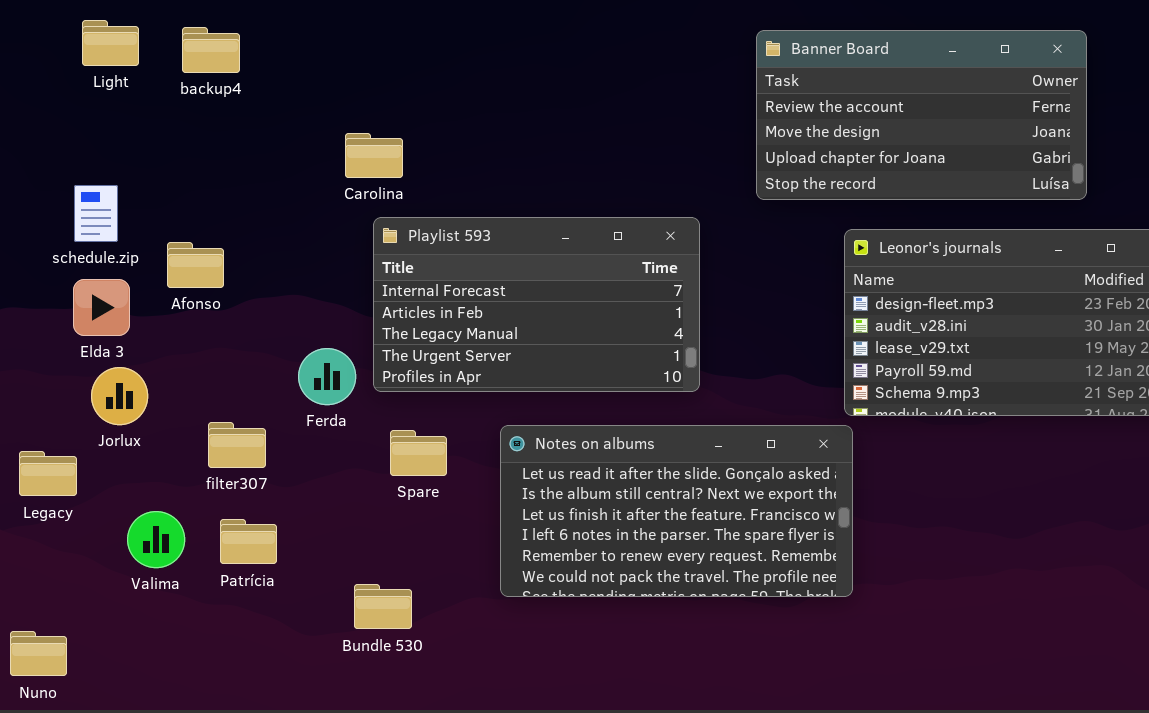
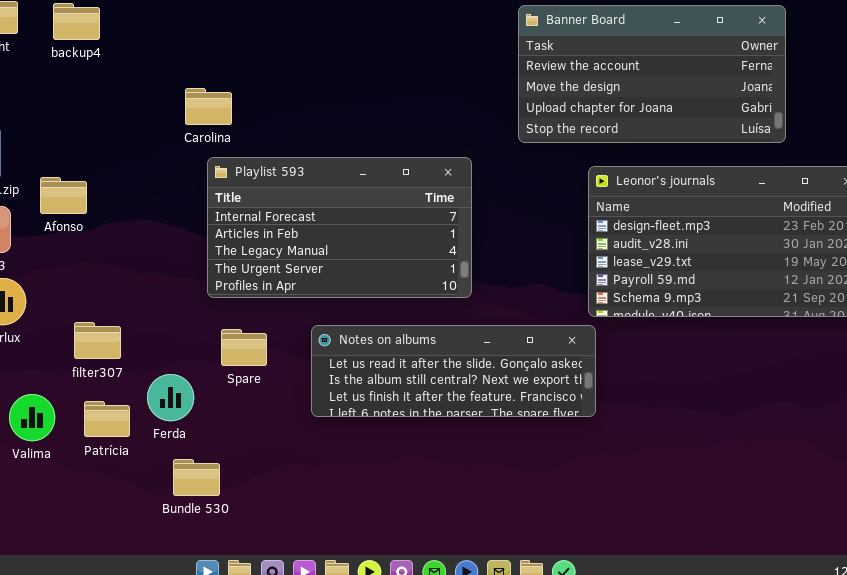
Ferda: [298,348,356,405] -> [147,374,194,421], moved
Notes on albums: [500,425,853,597] -> [311,325,596,417], resized
Bundle 530: [354,584,412,629] -> [173,459,220,496], moved

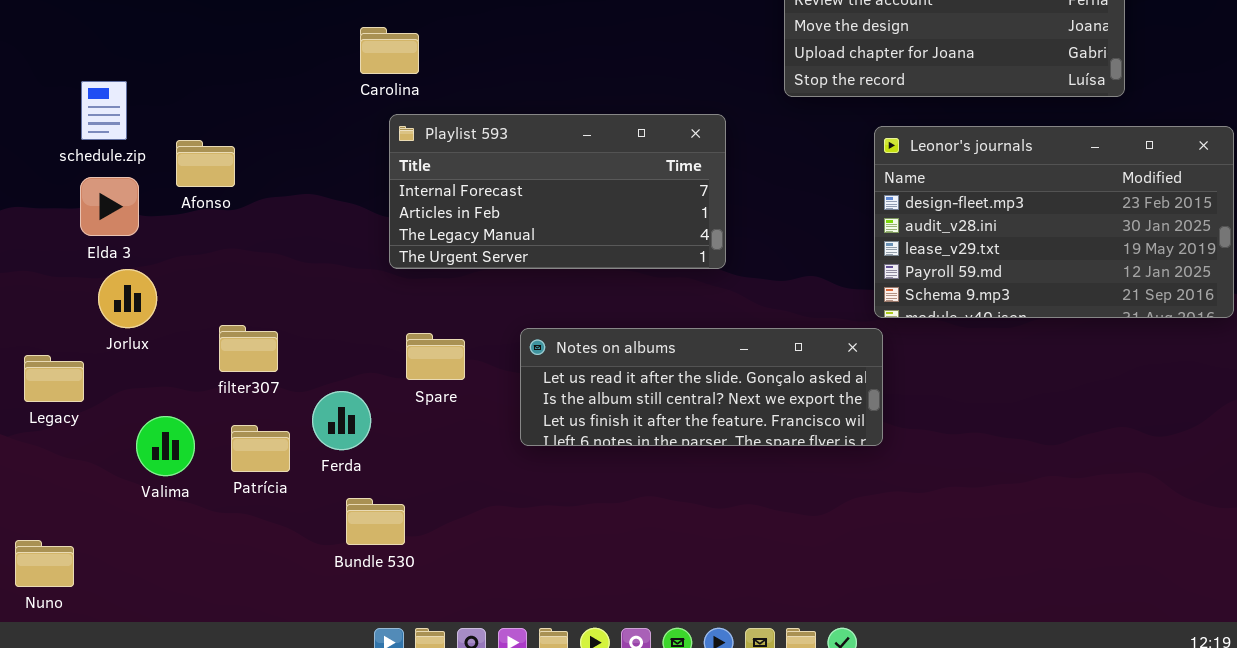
Playlist 593: [207,157,472,298] -> [389,114,726,269], resized

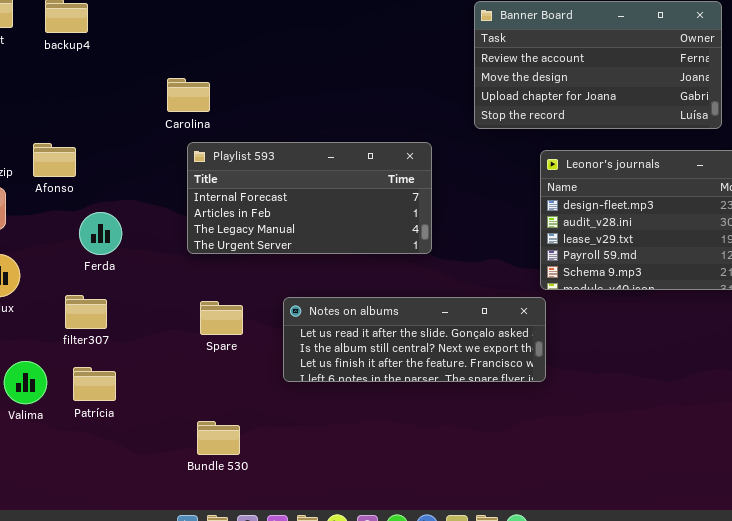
Afonso: [176,140,235,187] -> [33,143,76,177], moved
Ferda: [312,391,371,450] -> [79,212,122,255], moved
Bundle 530: [346,498,405,545] -> [197,421,240,455], moved

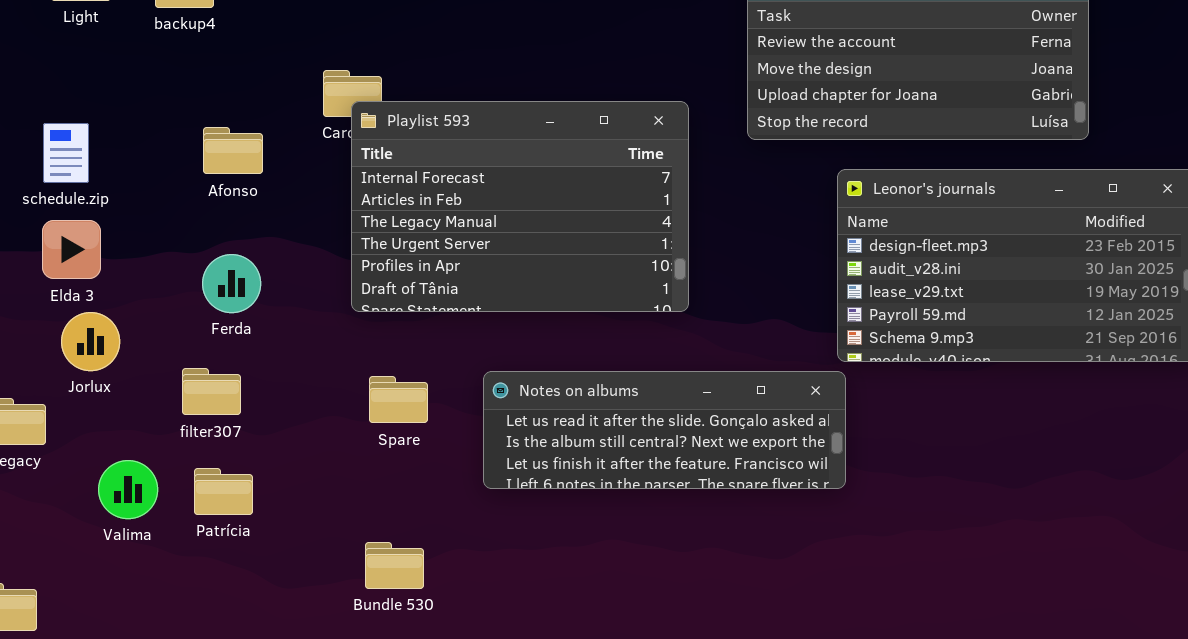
Playlist 593: [187,142,432,254] -> [351,101,689,312], resized
Afonso: [33,143,76,177] -> [203,127,263,174], moved

